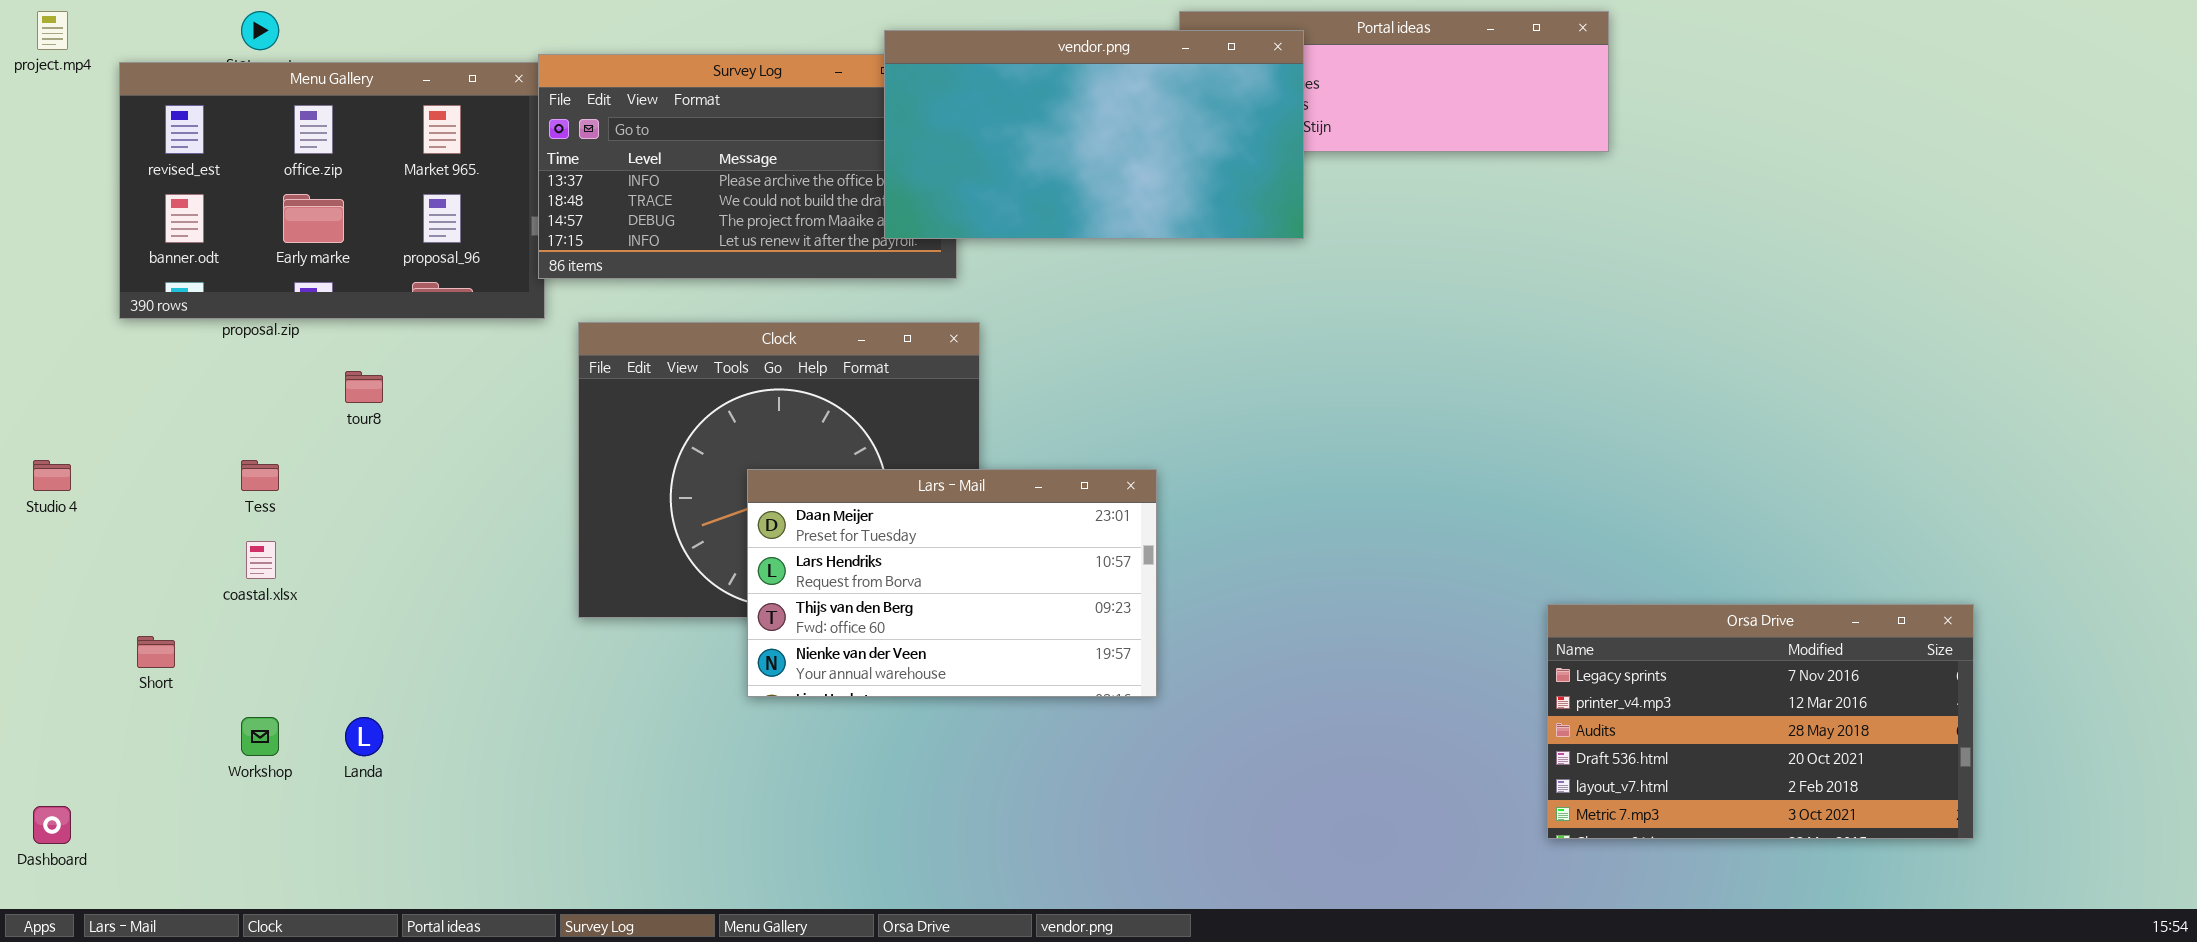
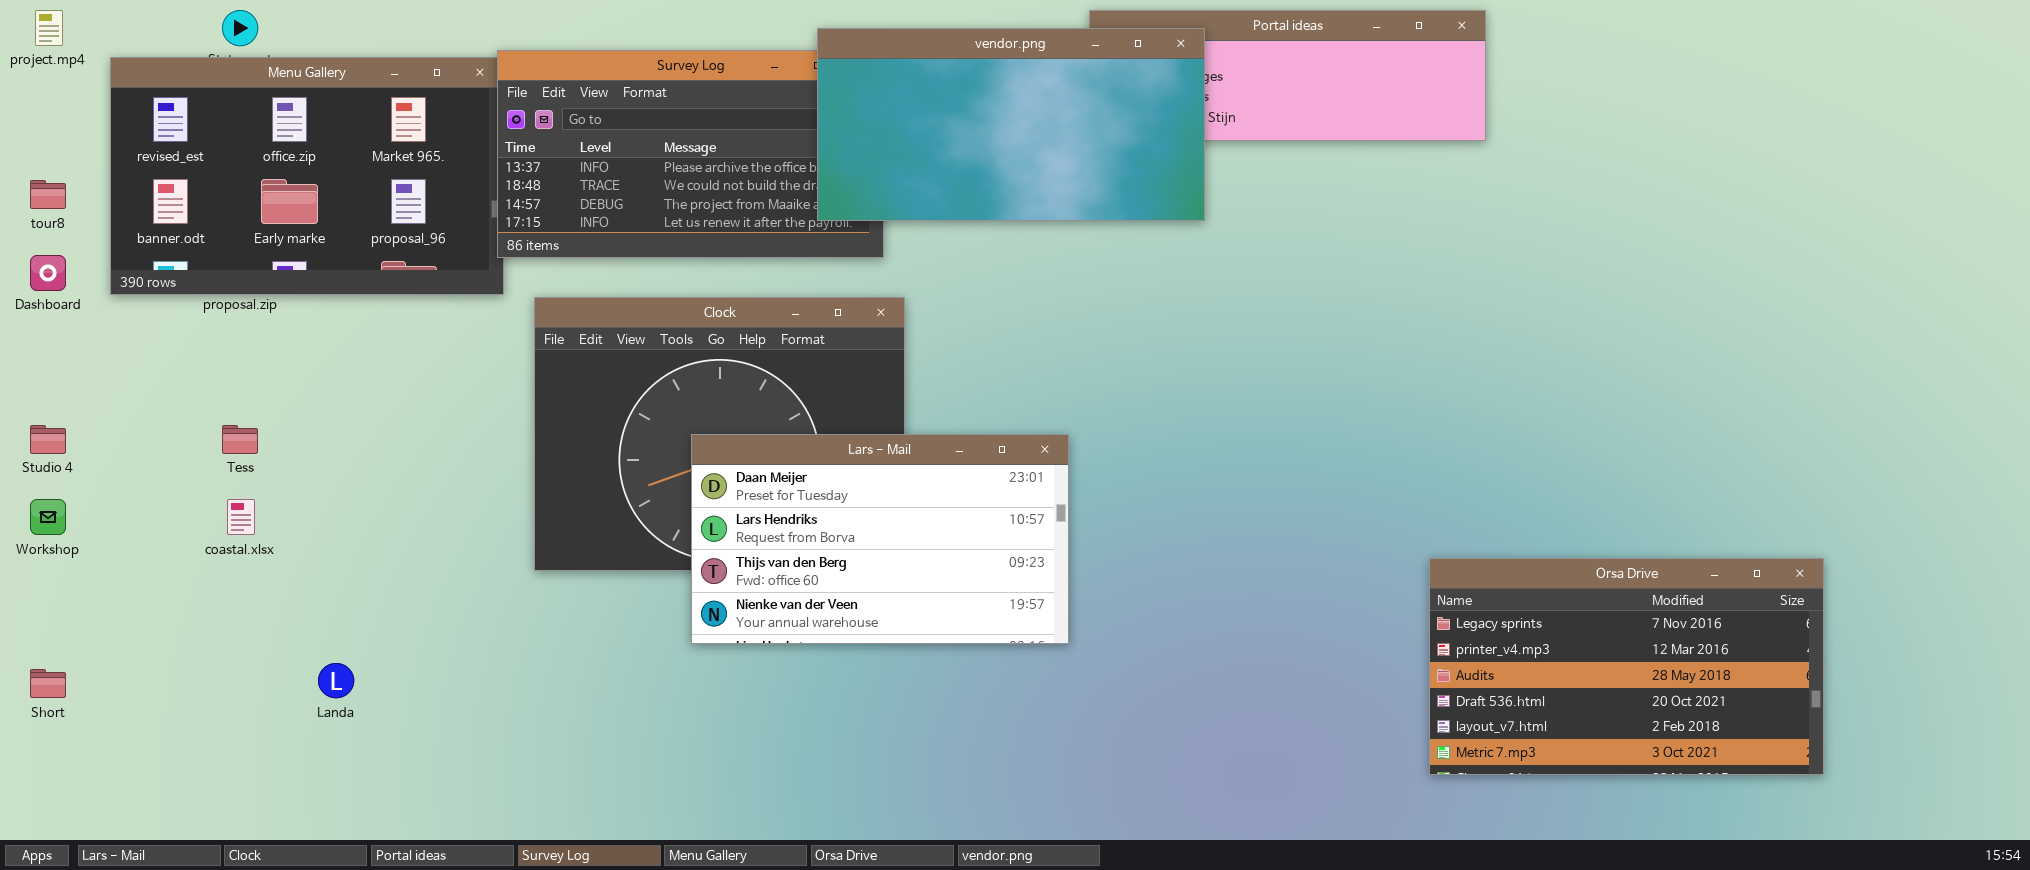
tour8: [345,371,383,403] -> [30,180,66,209], moved
Short: [137,636,175,668] -> [30,669,66,698], moved
Workshop: [241,717,279,756] -> [30,499,66,535], moved
Dashboard: [33,806,71,844] -> [30,255,66,291], moved

